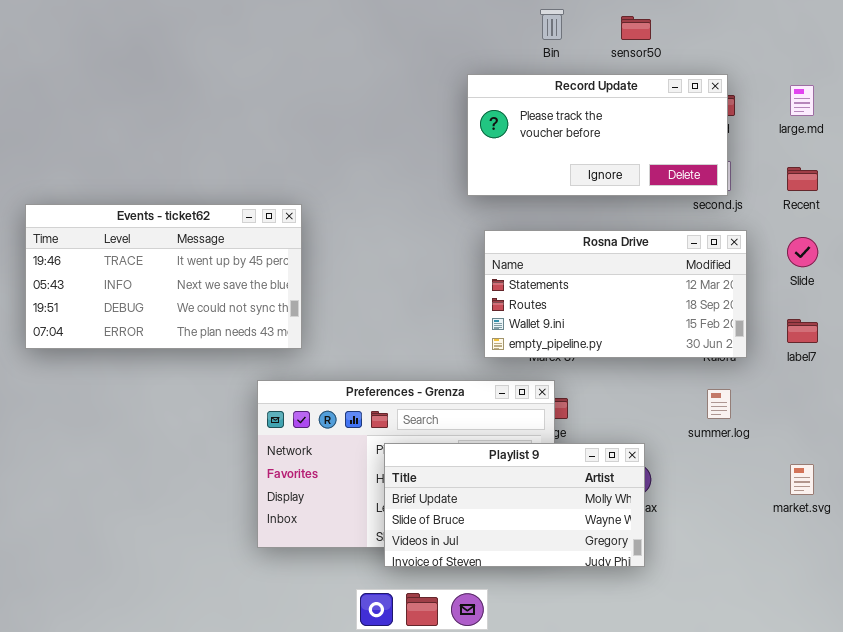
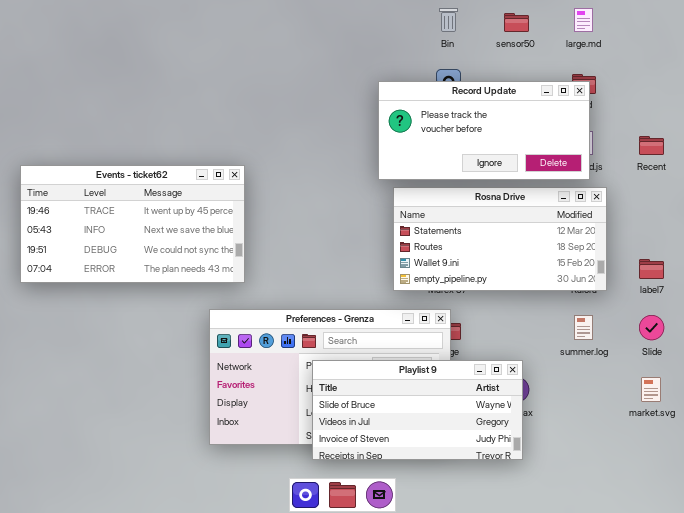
Record Update: [467,74,728,196] -> [378,81,590,180], moved
large.md: [790,85,814,116] -> [574,8,593,32], moved
Slide: [787,237,818,267] -> [639,315,664,340], moved
Playlist 9: [384,443,645,567] -> [312,360,523,460], scrolled down 1 row

